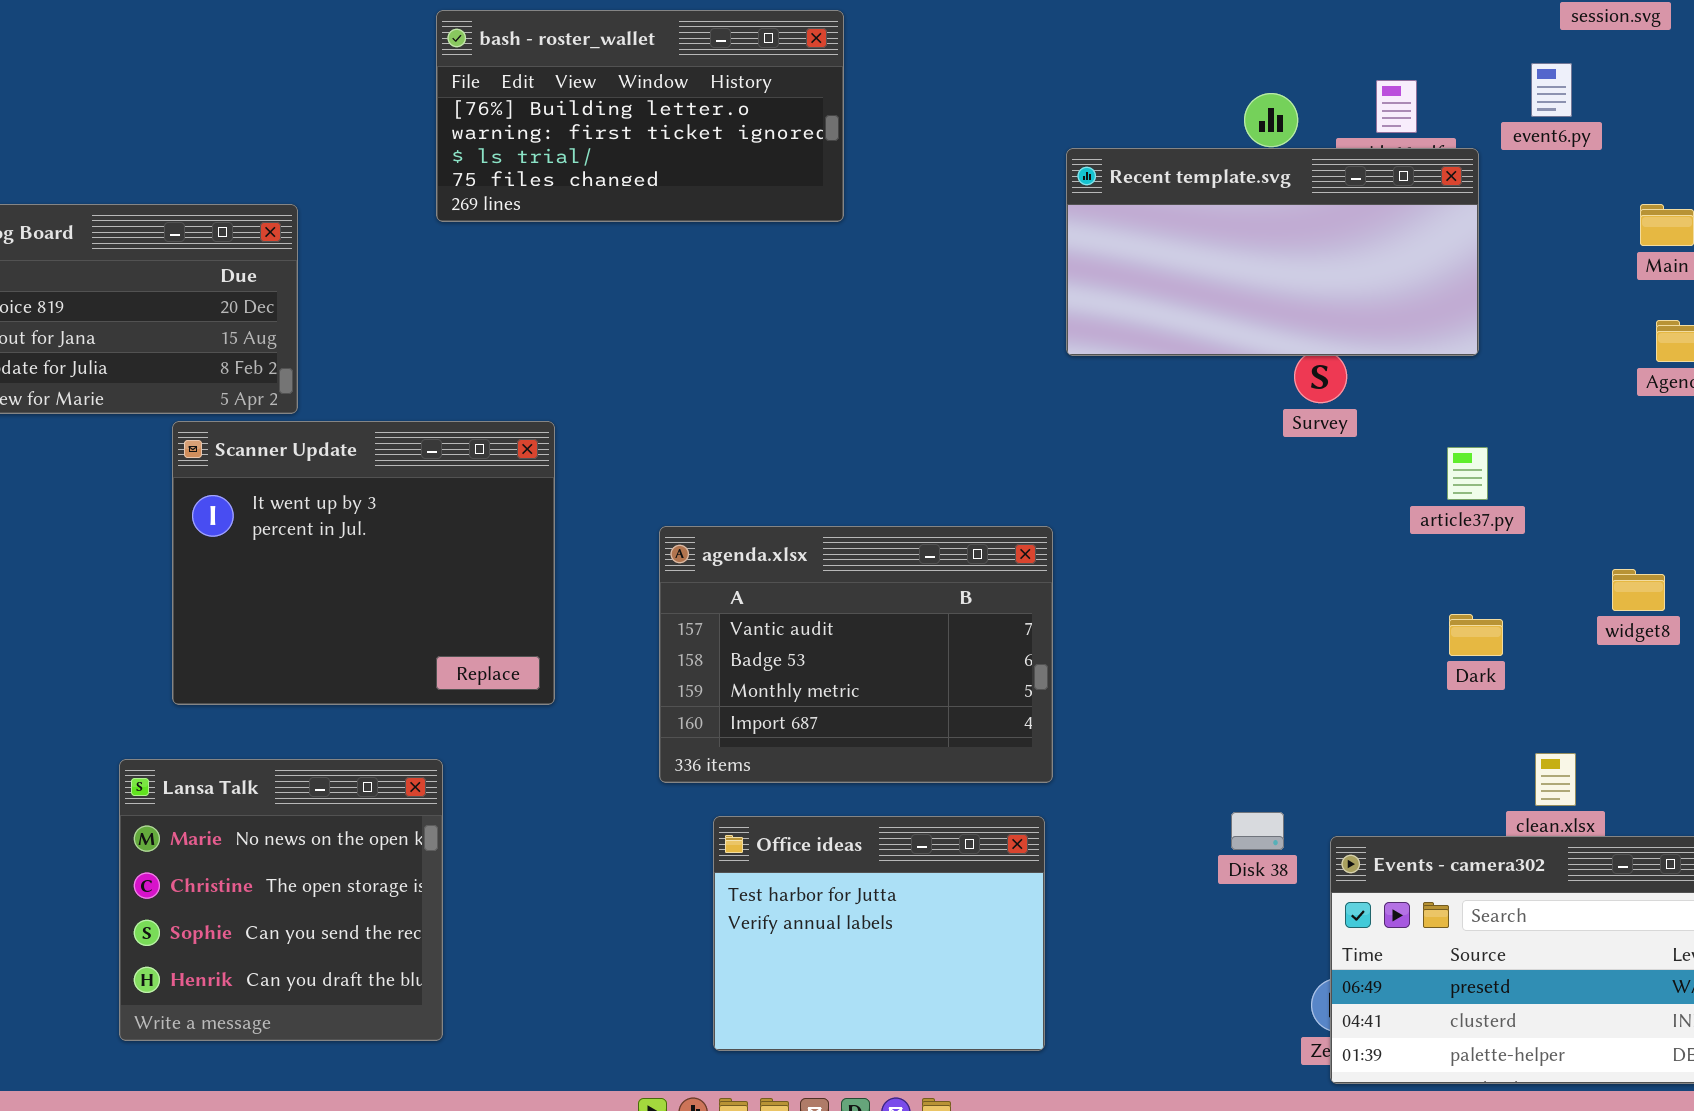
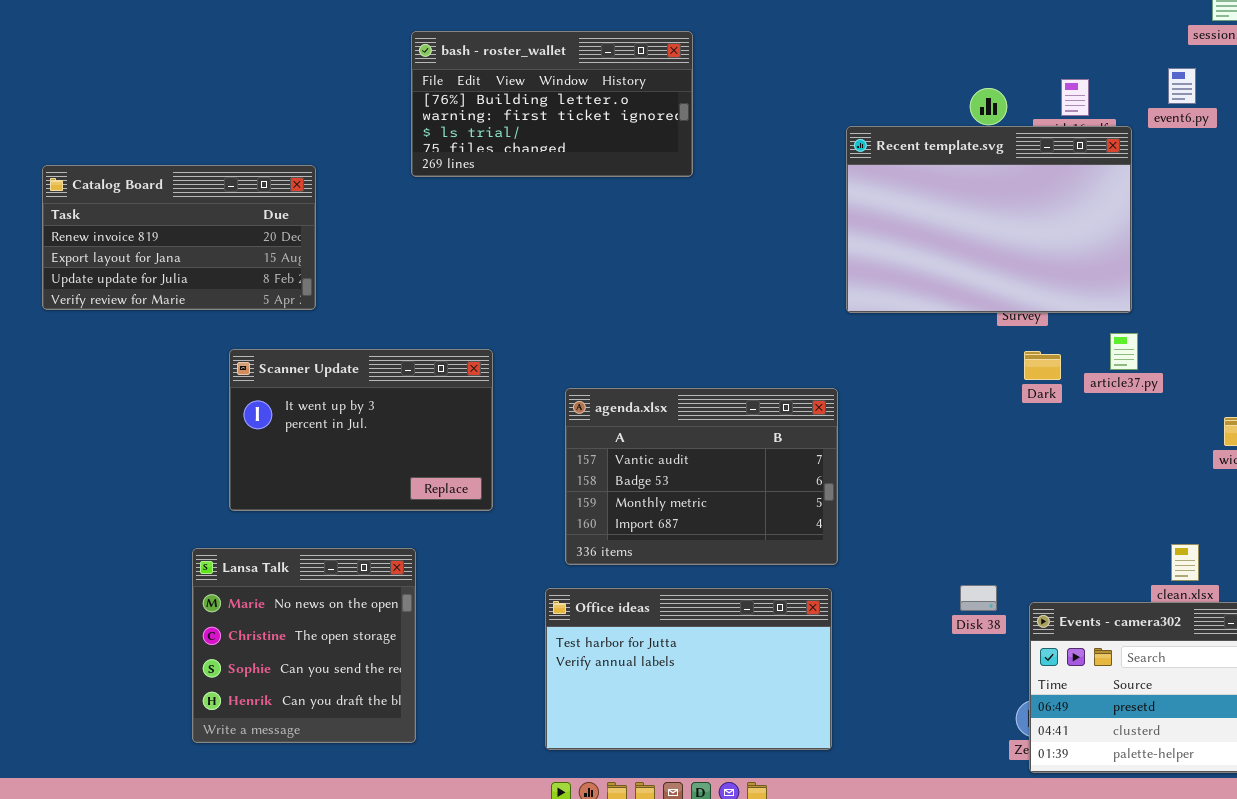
Recent template.svg: [1066,148,1479,356] -> [846,126,1132,313], resized
Scanner Update: [172,421,555,705] -> [229,349,493,511], resized
Dark: [1449,614,1503,656] -> [1024,351,1061,380], moved
Office ideas: [713,816,1045,1051] -> [545,588,832,750], resized

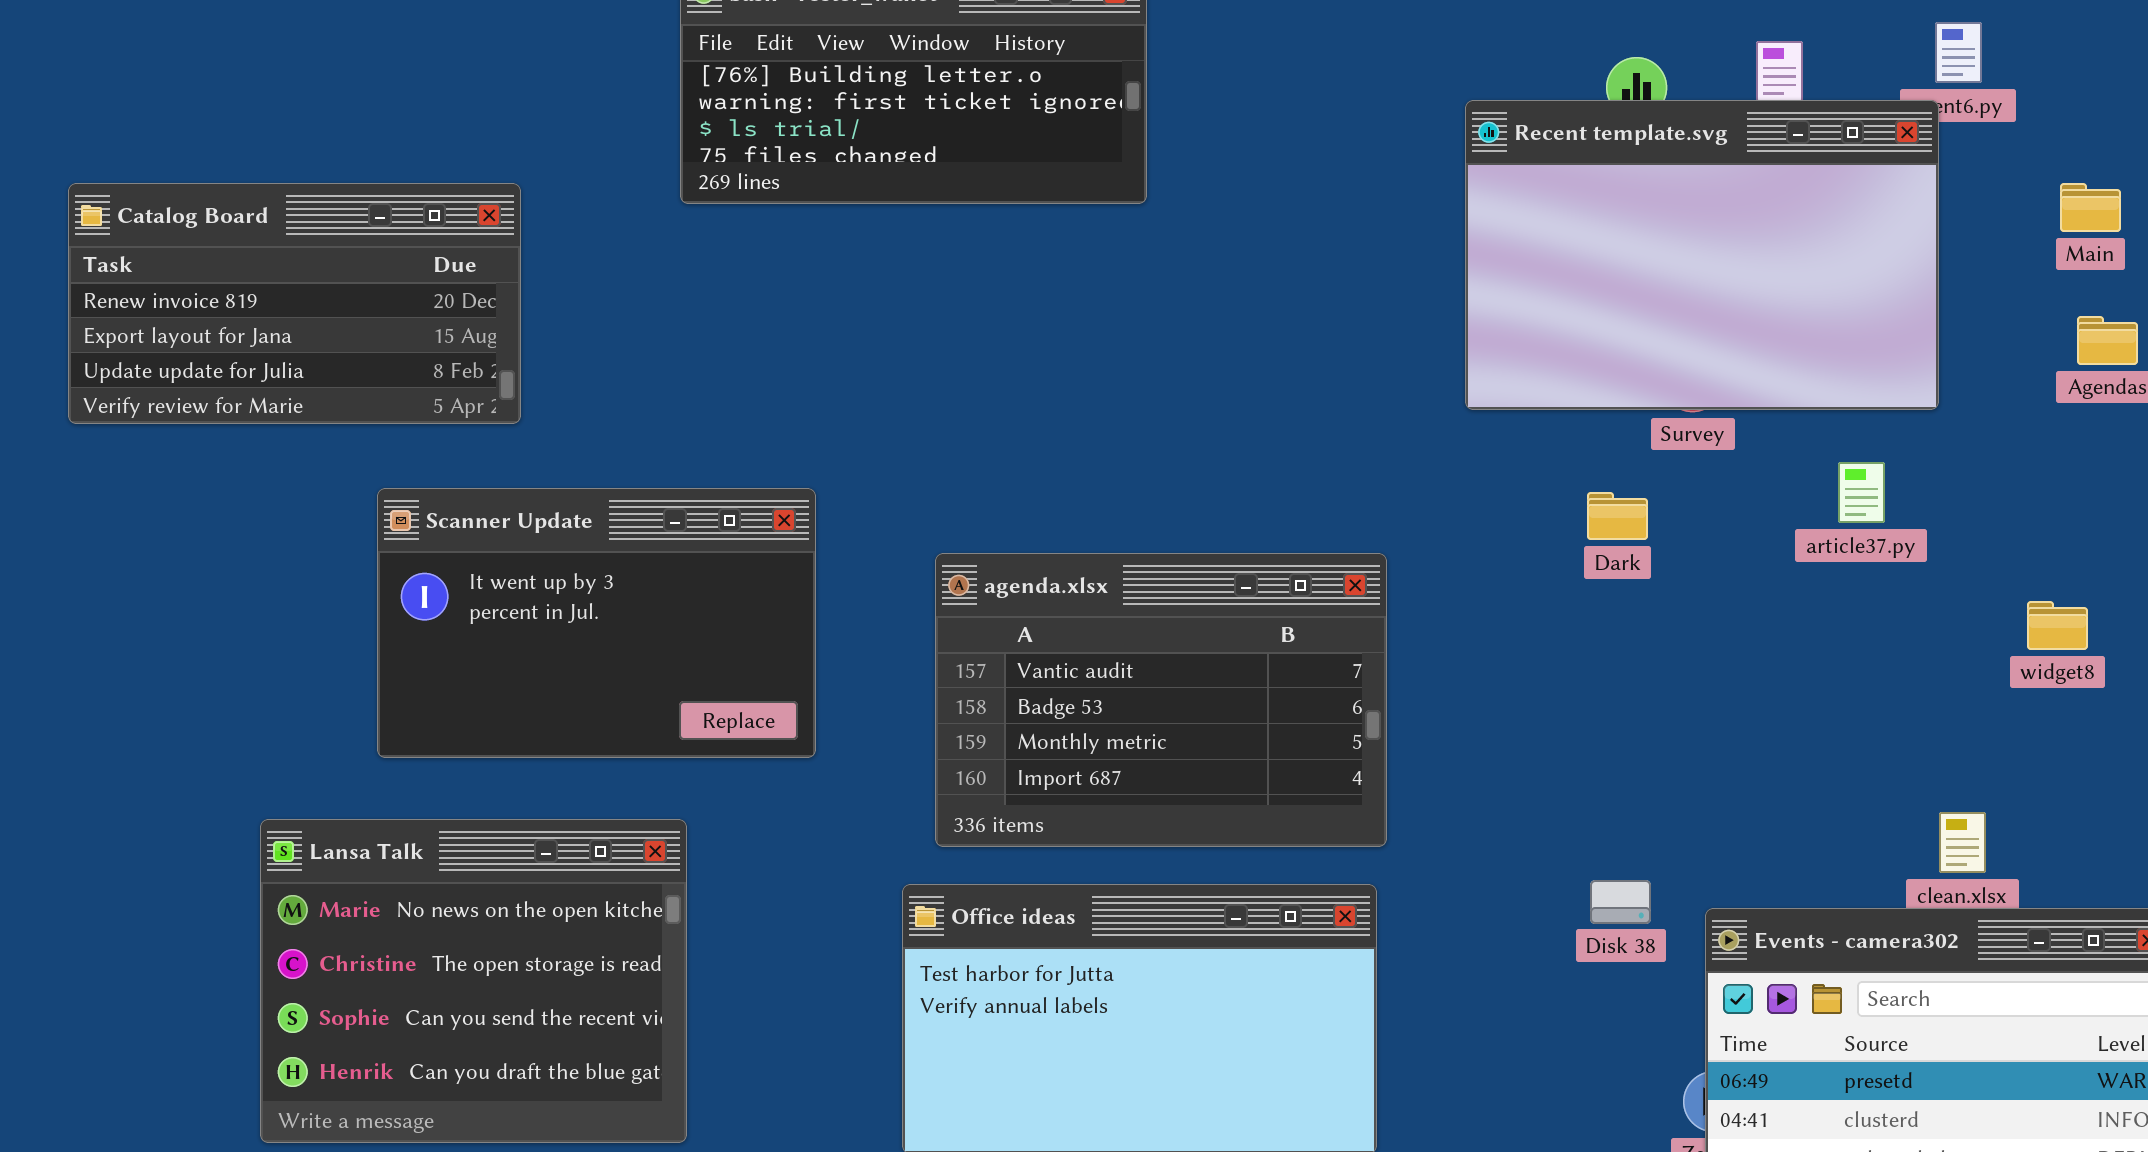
Recent template.svg: [846,126,1132,313] -> [1465,100,1939,410], moved
Dark: [1024,351,1061,380] -> [1587,492,1648,540], moved
Lansa Talk: [192,548,416,743] -> [260,819,687,1143], resized

